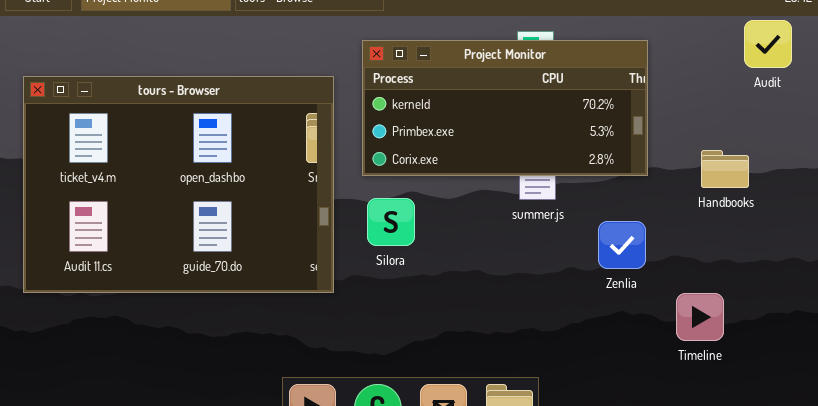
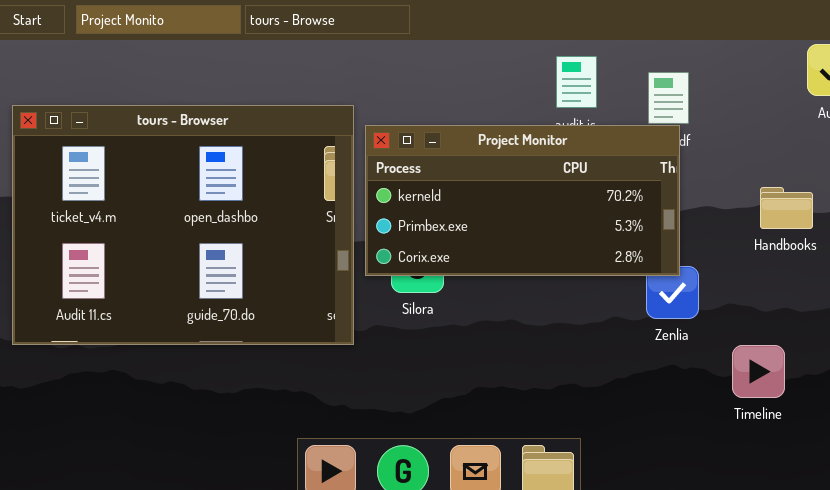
Project Monitor: [362,40,648,176] -> [365,125,680,276], moved

